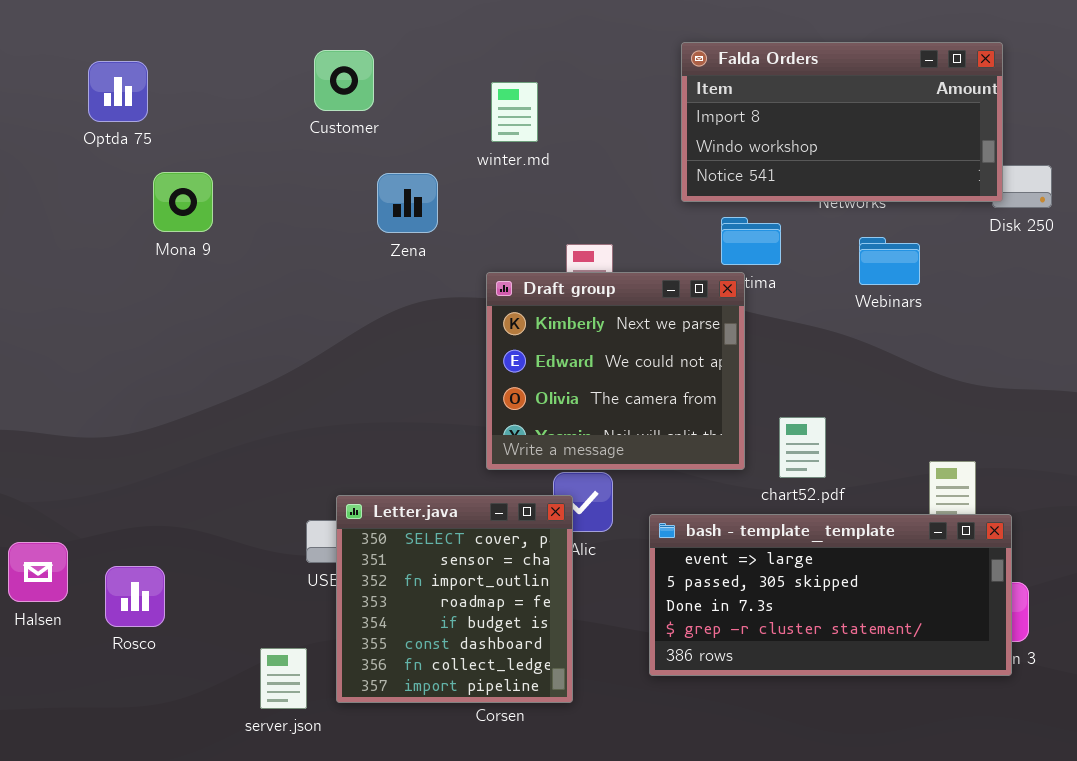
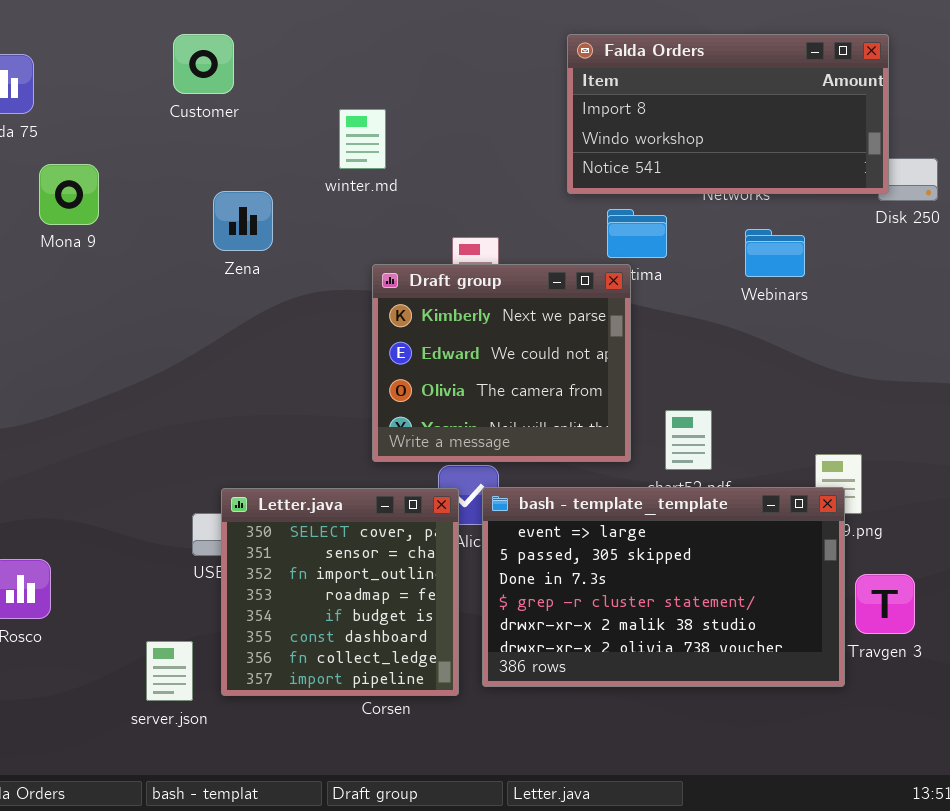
Customer: [314,50,374,111] -> [173,34,234,94], moved
winter.md: [491,82,538,142] -> [339,109,386,169], moved
Zena: [377,173,438,233] -> [213,191,273,251], moved
bash - template_template: [649,514,1012,676] -> [482,487,845,687], moved, resized

